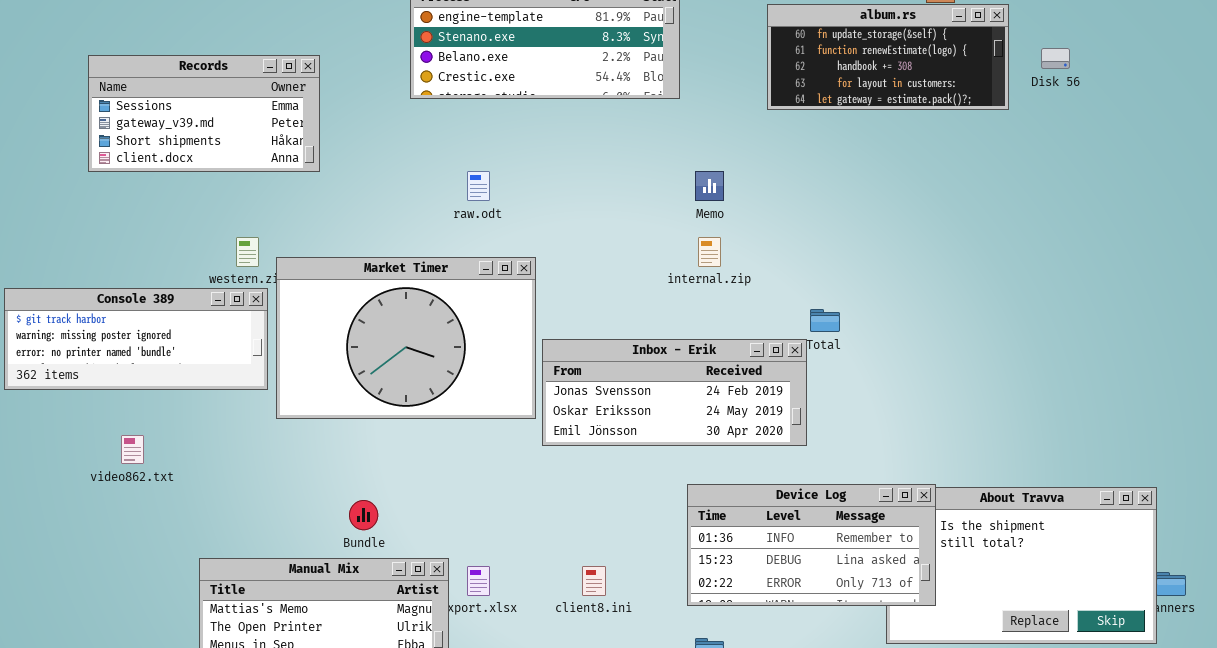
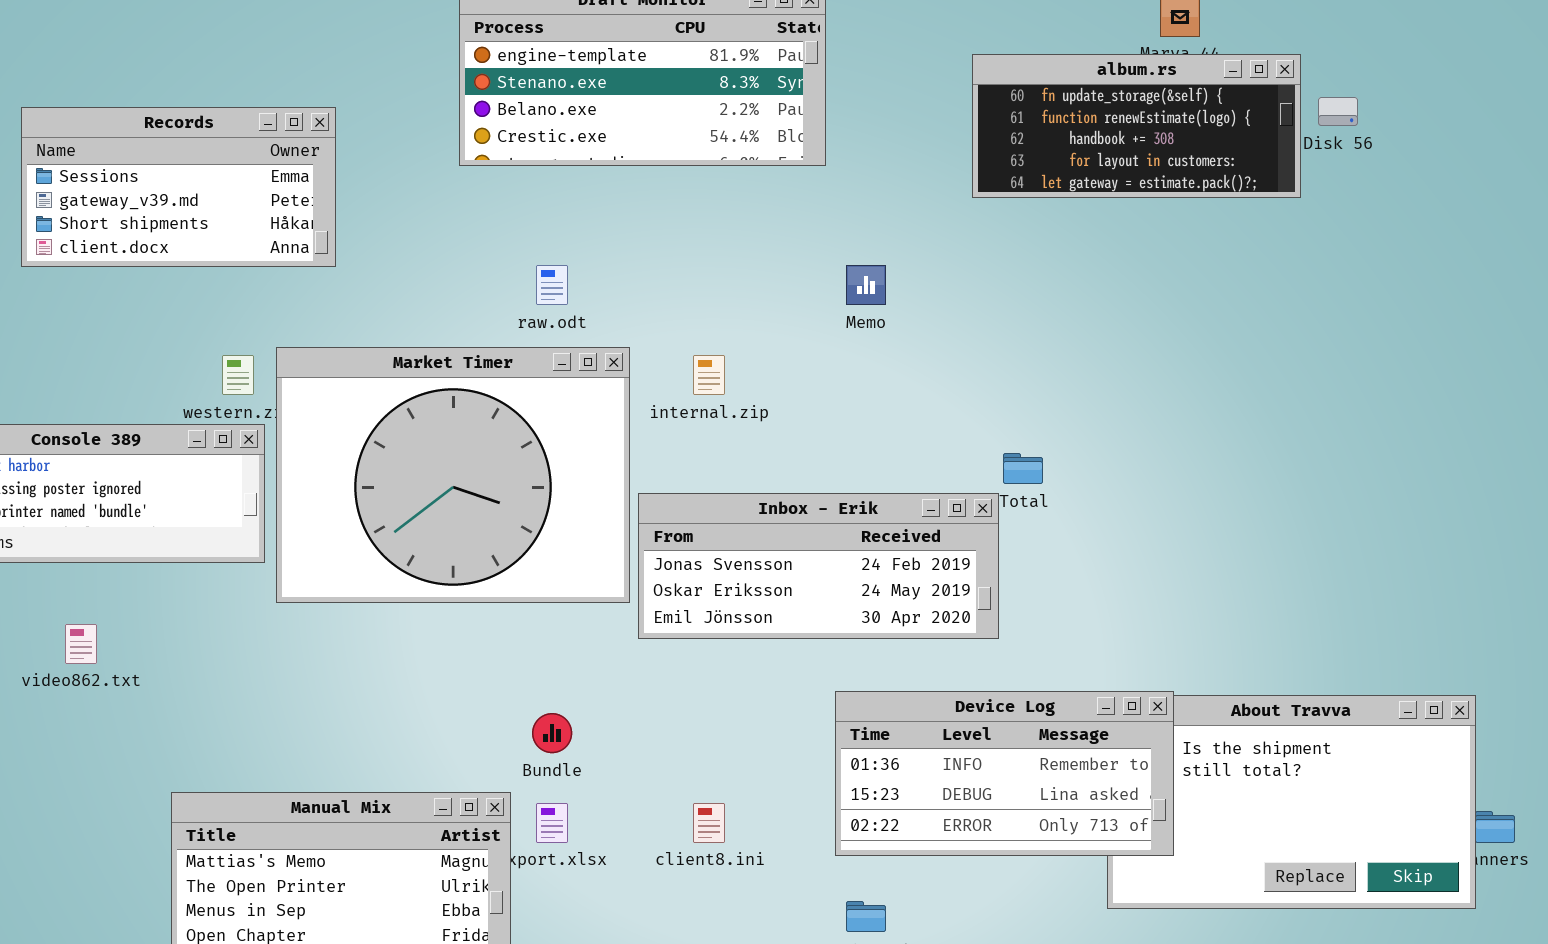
album.rs: [767,4,1009,110] -> [972,54,1301,198], moved
internal.zip: [698,237,721,267] -> [693,355,725,395], moved
Market Timer: [276,257,536,419] -> [276,347,630,603], resized
Bundle: [349,500,378,530] -> [532,713,572,753], moved

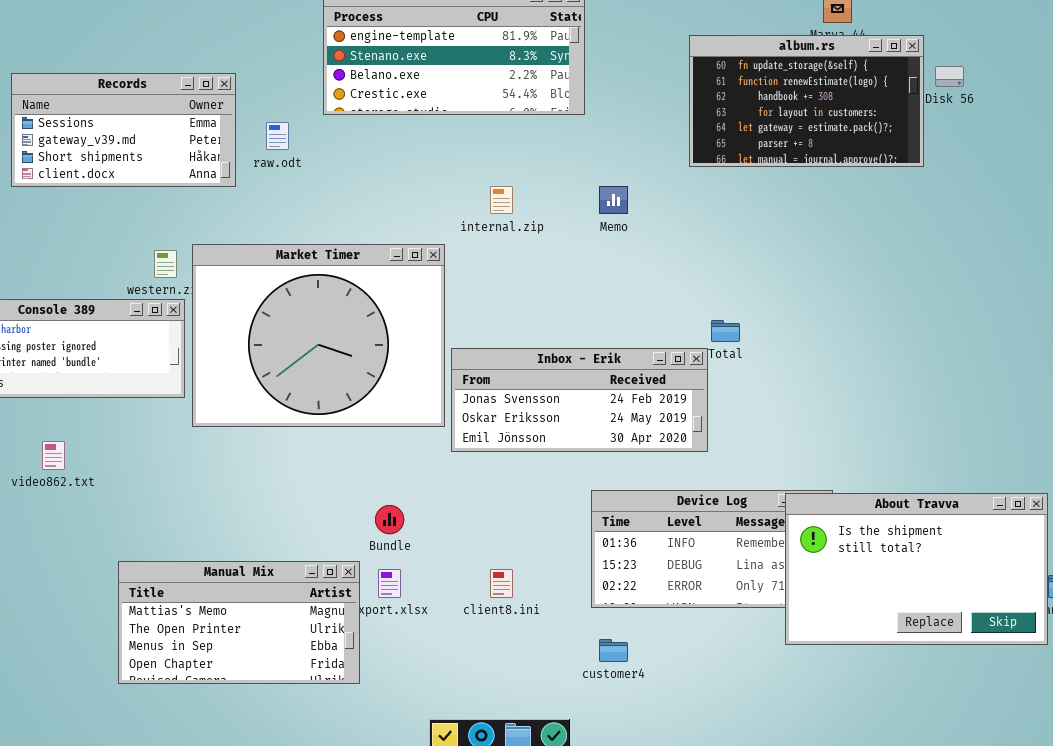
album.rs: [972,54,1301,198] -> [689,35,924,167], resized
raw.odt: [536,265,568,305] -> [266,122,289,150], moved
internal.zip: [693,355,725,395] -> [490,186,513,214], moved
About Travva: [1107,695,1476,909] -> [785,493,1048,645], raised

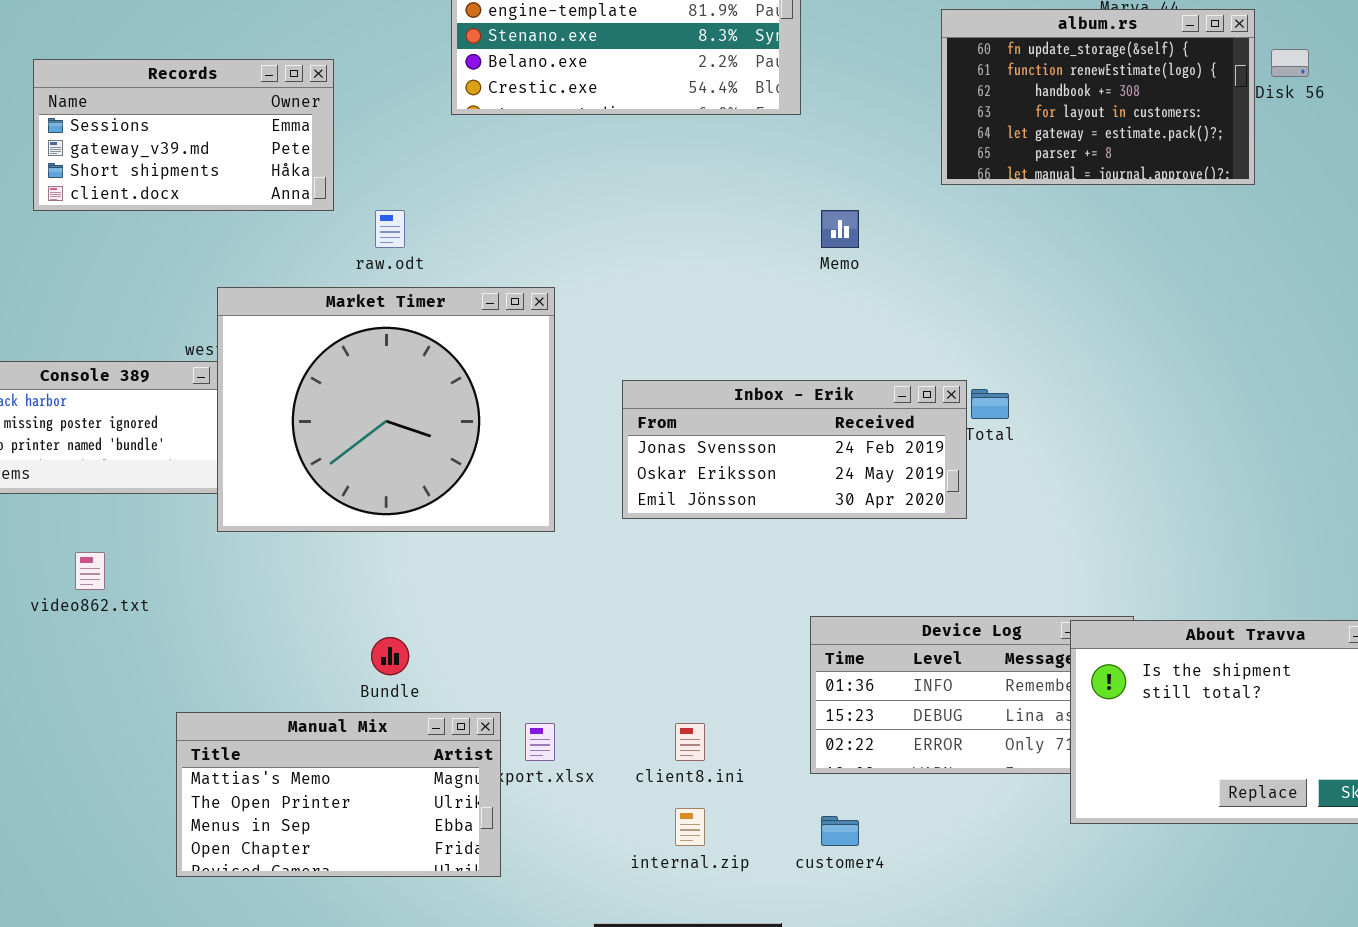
raw.odt: [266,122,289,150] -> [375,210,405,248], moved
internal.zip: [490,186,513,214] -> [675,808,705,846], moved
Market Timer: [192,244,445,427] -> [217,287,555,532], moved
Inbox - Erik: [451,348,708,452] -> [622,380,967,519], moved
Bundle: [375,505,404,534] -> [371,637,409,675], moved

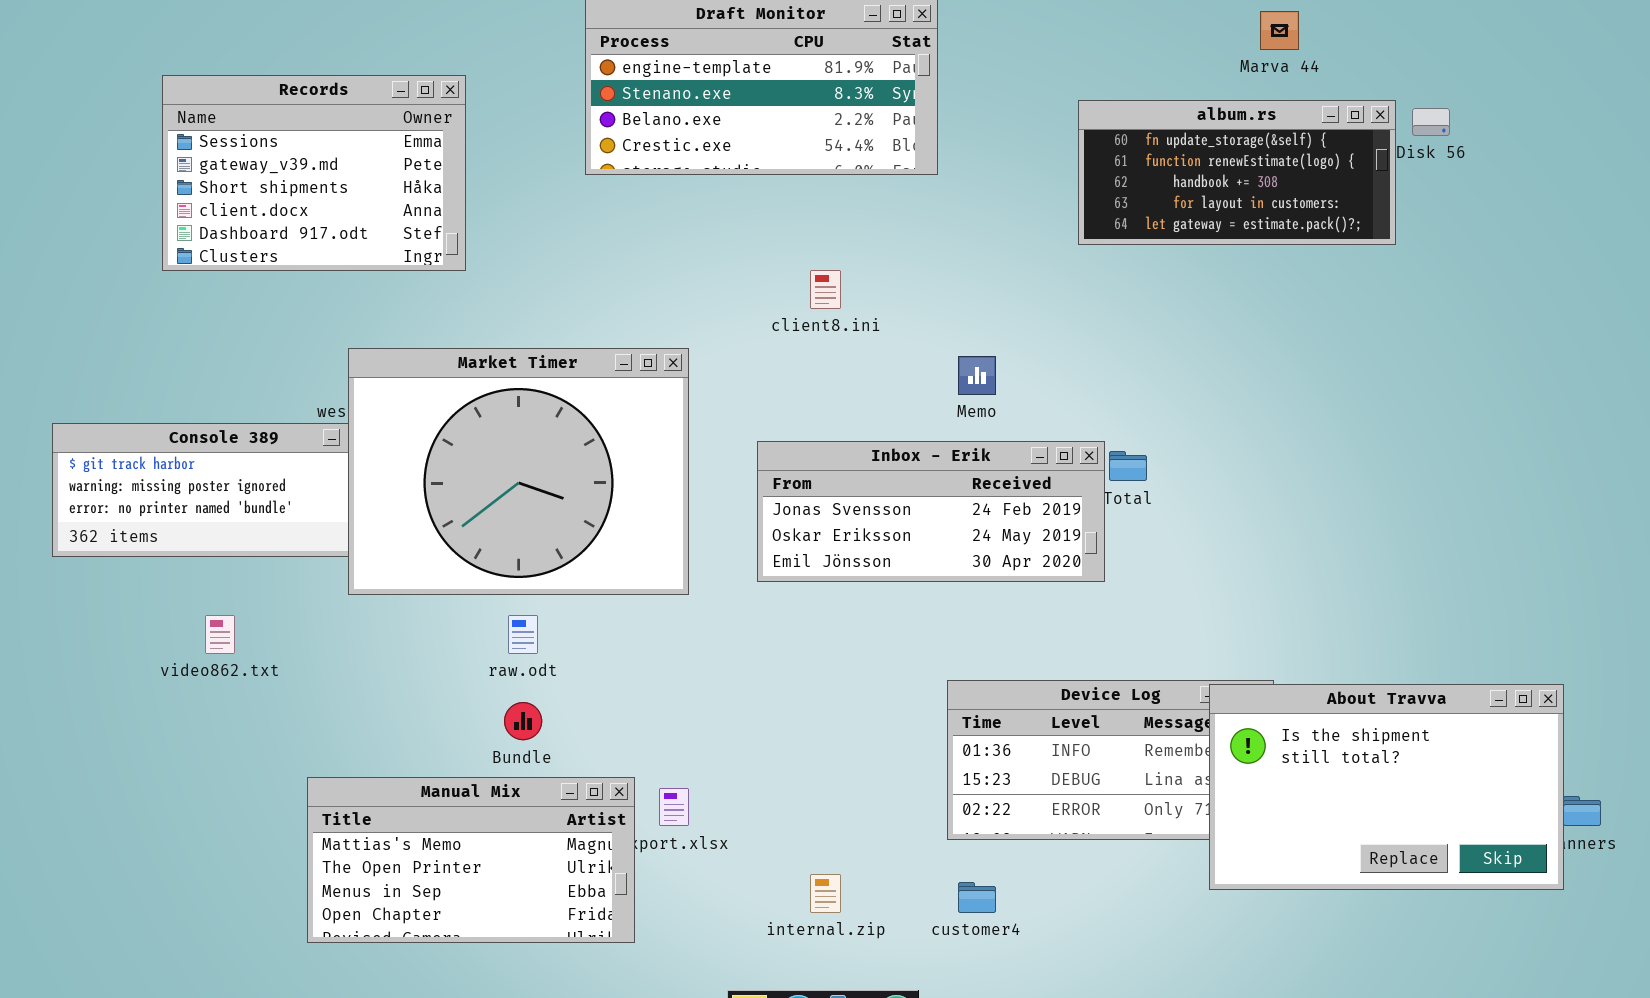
album.rs: [941,9,1255,185] -> [1078,100,1396,245], resized
Records: [33,59,334,211] -> [162,75,466,271], resized
raw.odt: [375,210,405,248] -> [508,615,538,654], moved
Memo: [821,210,859,248] -> [958,356,996,395], moved
client8.ini: [675,723,705,761] -> [810,270,841,309], moved

